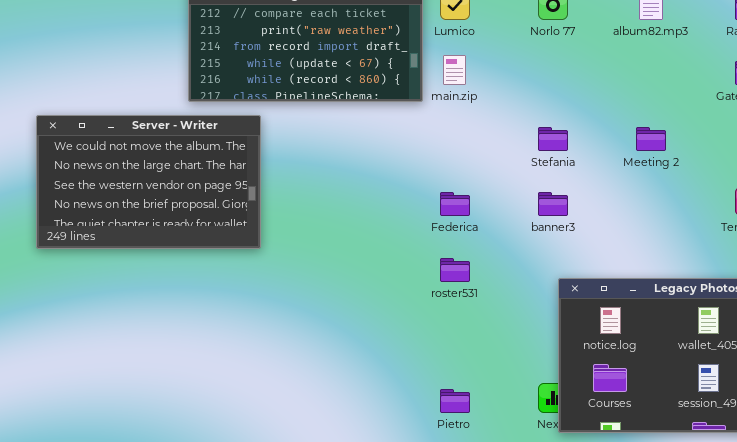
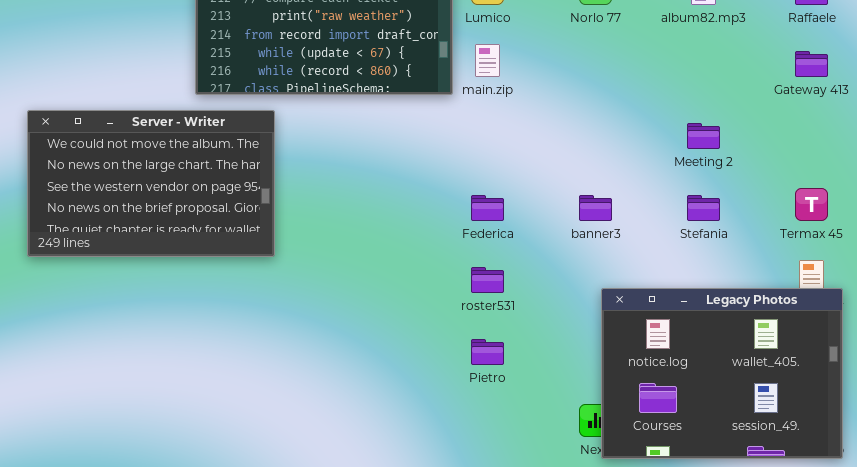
Stefania: [538,127,568,151] -> [687,195,720,221], moved
Pietro: [440,389,470,413] -> [471,339,504,365], moved

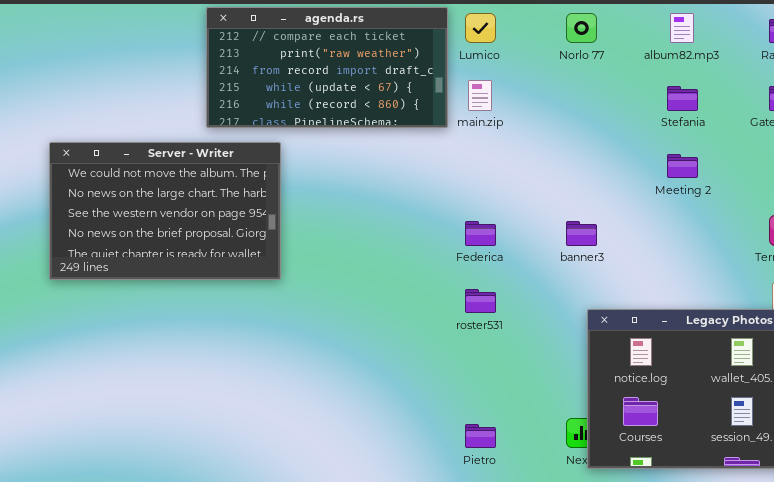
Stefania: [687,195,720,221] -> [667,86,698,111], moved
Pietro: [471,339,504,365] -> [465,424,496,448], moved

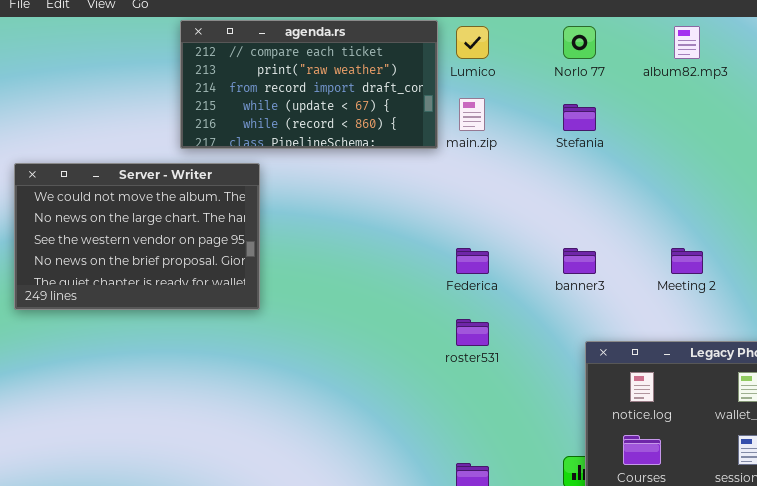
Stefania: [667,86,698,111] -> [563,104,596,131], moved
Meeting 2: [667,154,698,178] -> [671,248,703,274], moved

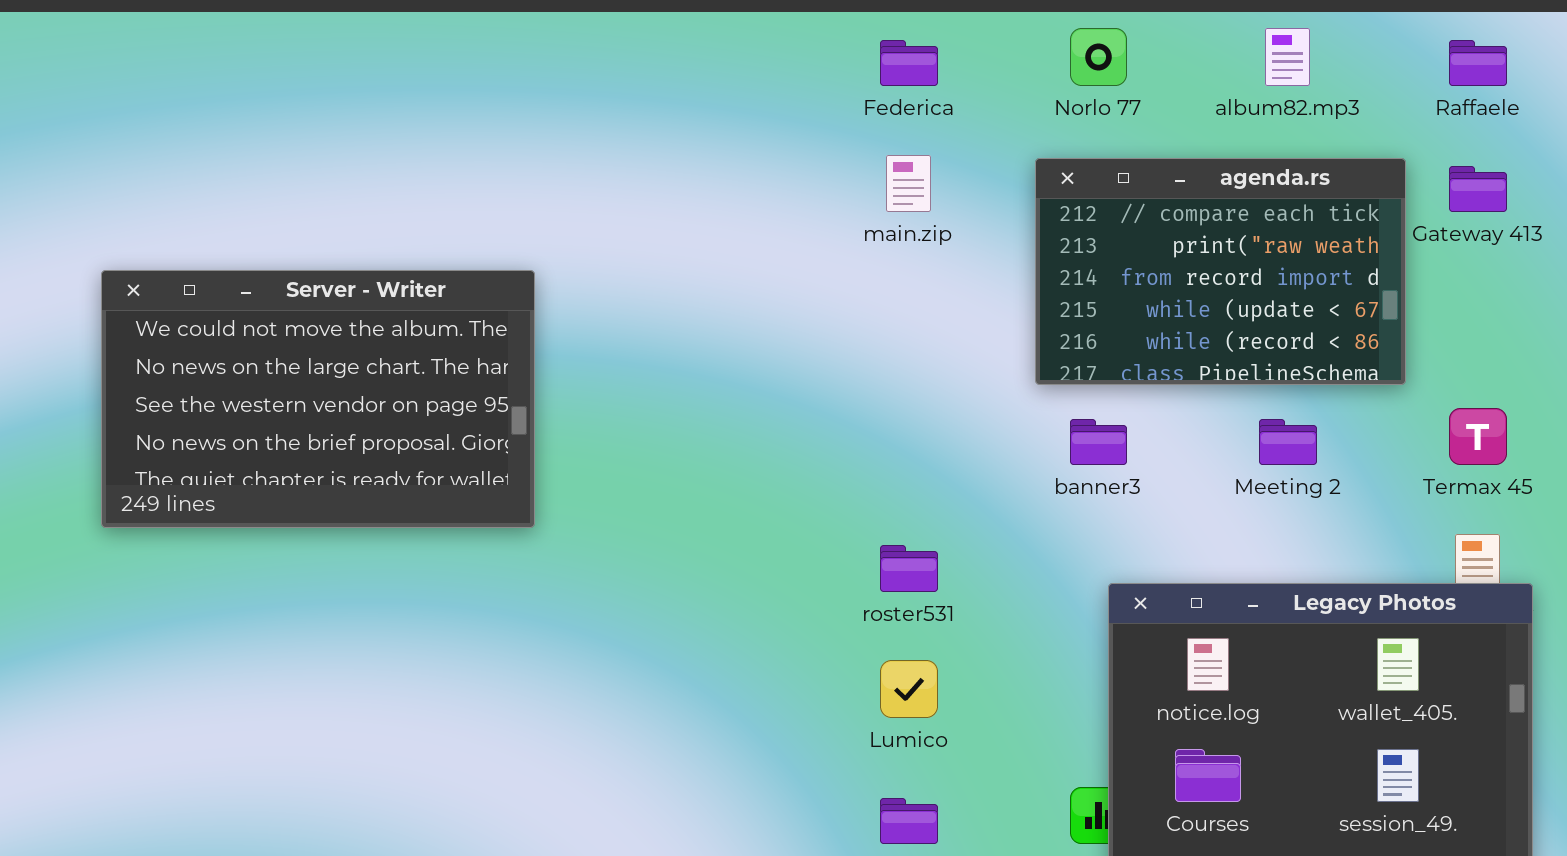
agenda.rs: [180,20,438,149] -> [1035,158,1406,385], moved, resized
Lumico: [456,26,489,59] -> [880,660,938,718], moved
Federica: [456,248,489,274] -> [880,40,938,86], moved

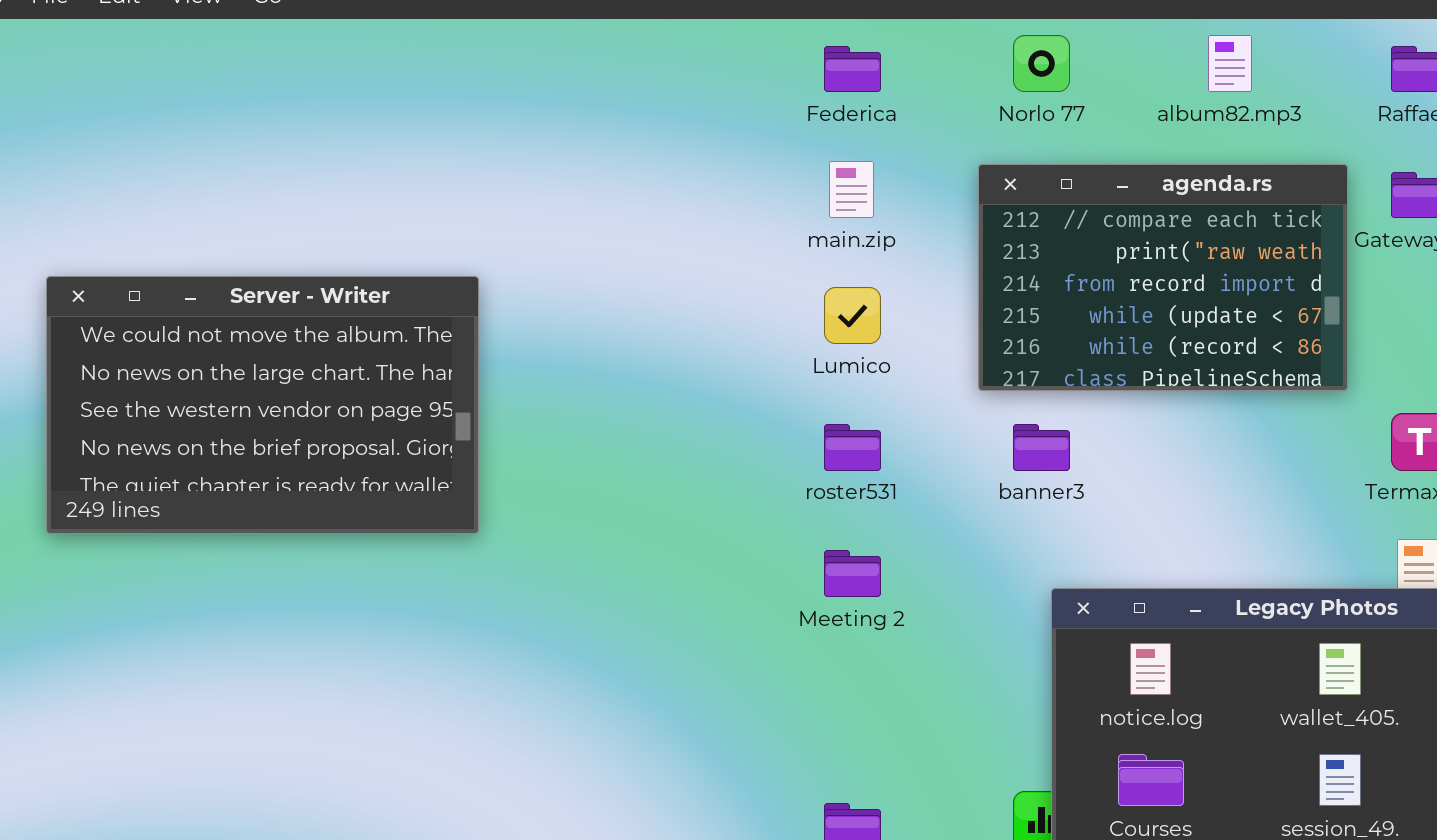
Meeting 2: [1259,419,1317,465] -> [824,550,881,597], moved
roster531: [880,545,938,592] -> [824,424,881,471], moved
Lumico: [880,660,938,718] -> [824,287,881,344], moved

